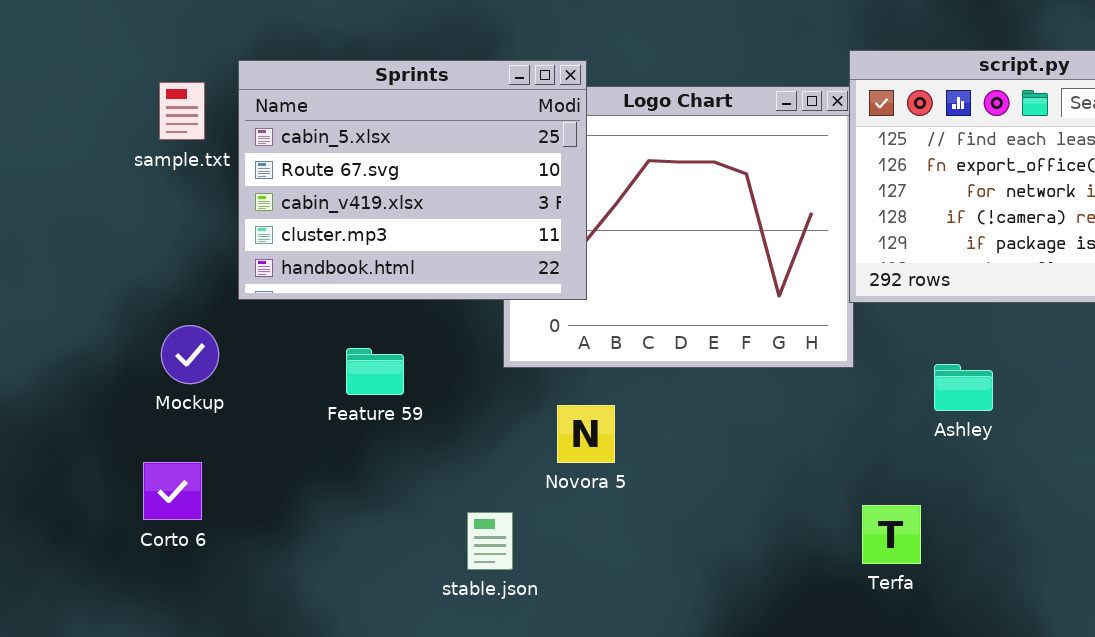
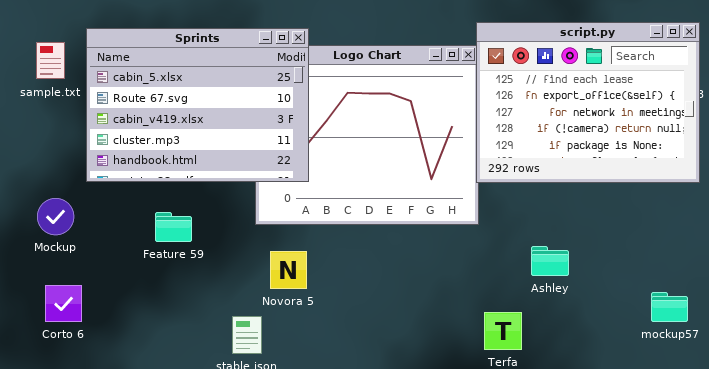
Ashley: [934,364,993,411] -> [531,246,569,276], moved
Novora 5: [557,405,615,463] -> [270,251,307,289], moved
Corto 6: [143,462,202,520] -> [45,285,82,322], moved

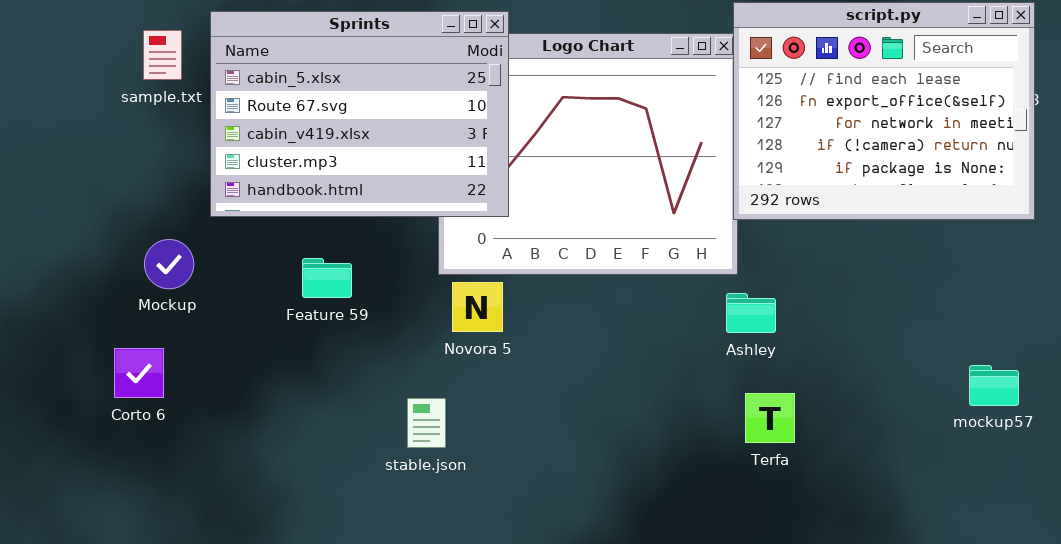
Ashley: [531,246,569,276] -> [726,293,776,333], moved
Novora 5: [270,251,307,289] -> [452,282,503,332], moved
Corto 6: [45,285,82,322] -> [114,348,164,398], moved

